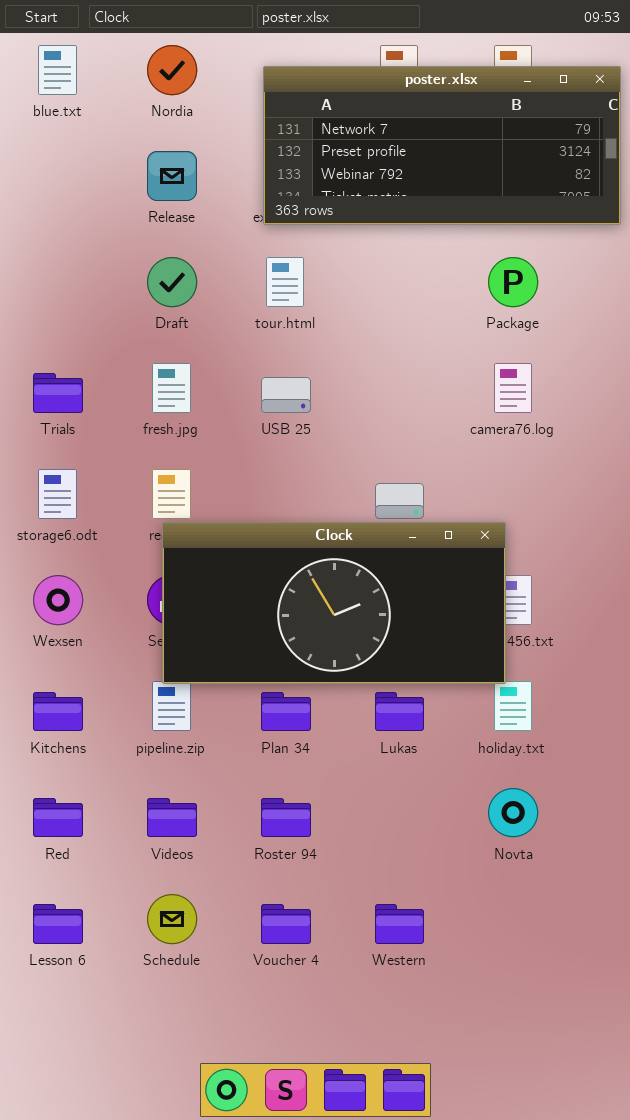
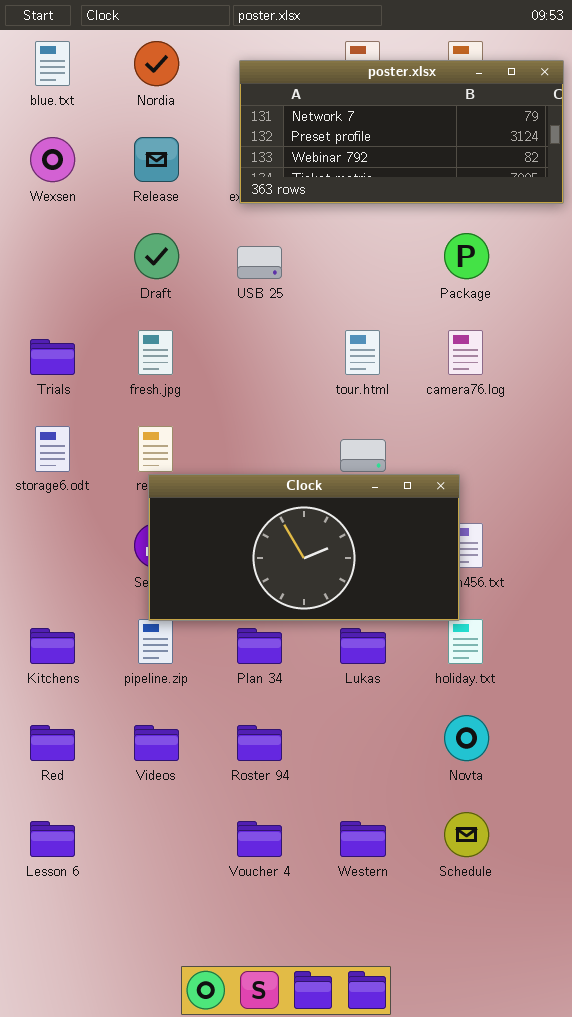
tour.html: [266,257,304,307] -> [345,330,380,375], moved
USB 25: [261,377,311,413] -> [237,246,282,279], moved
Wexsen: [33,575,83,625] -> [30,137,75,182], moved
Schedule: [147,894,197,944] -> [444,812,489,857], moved

